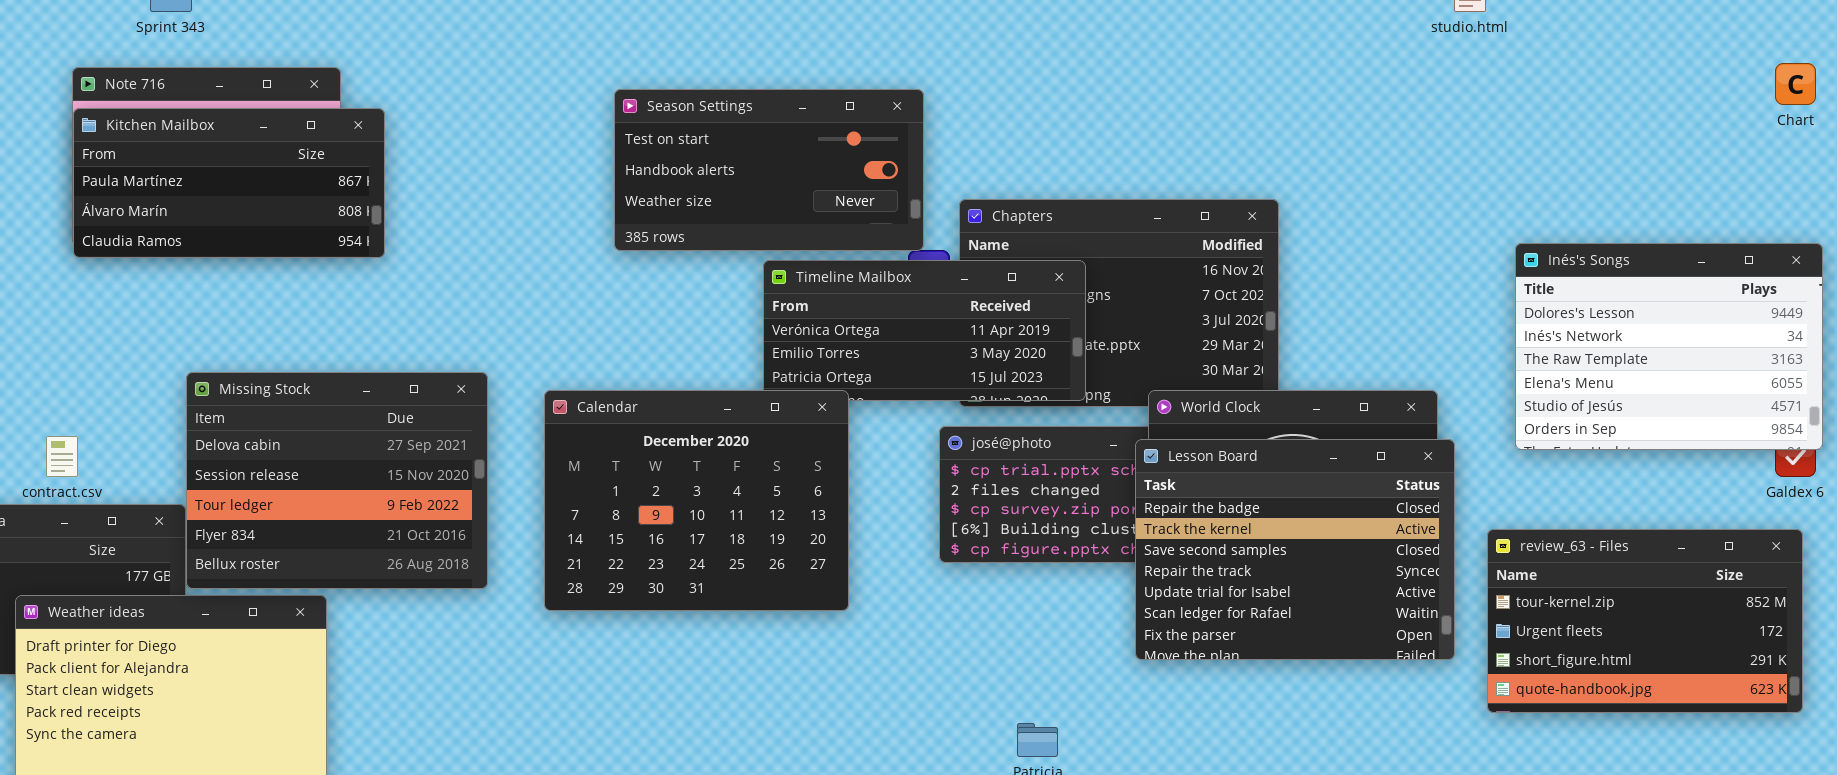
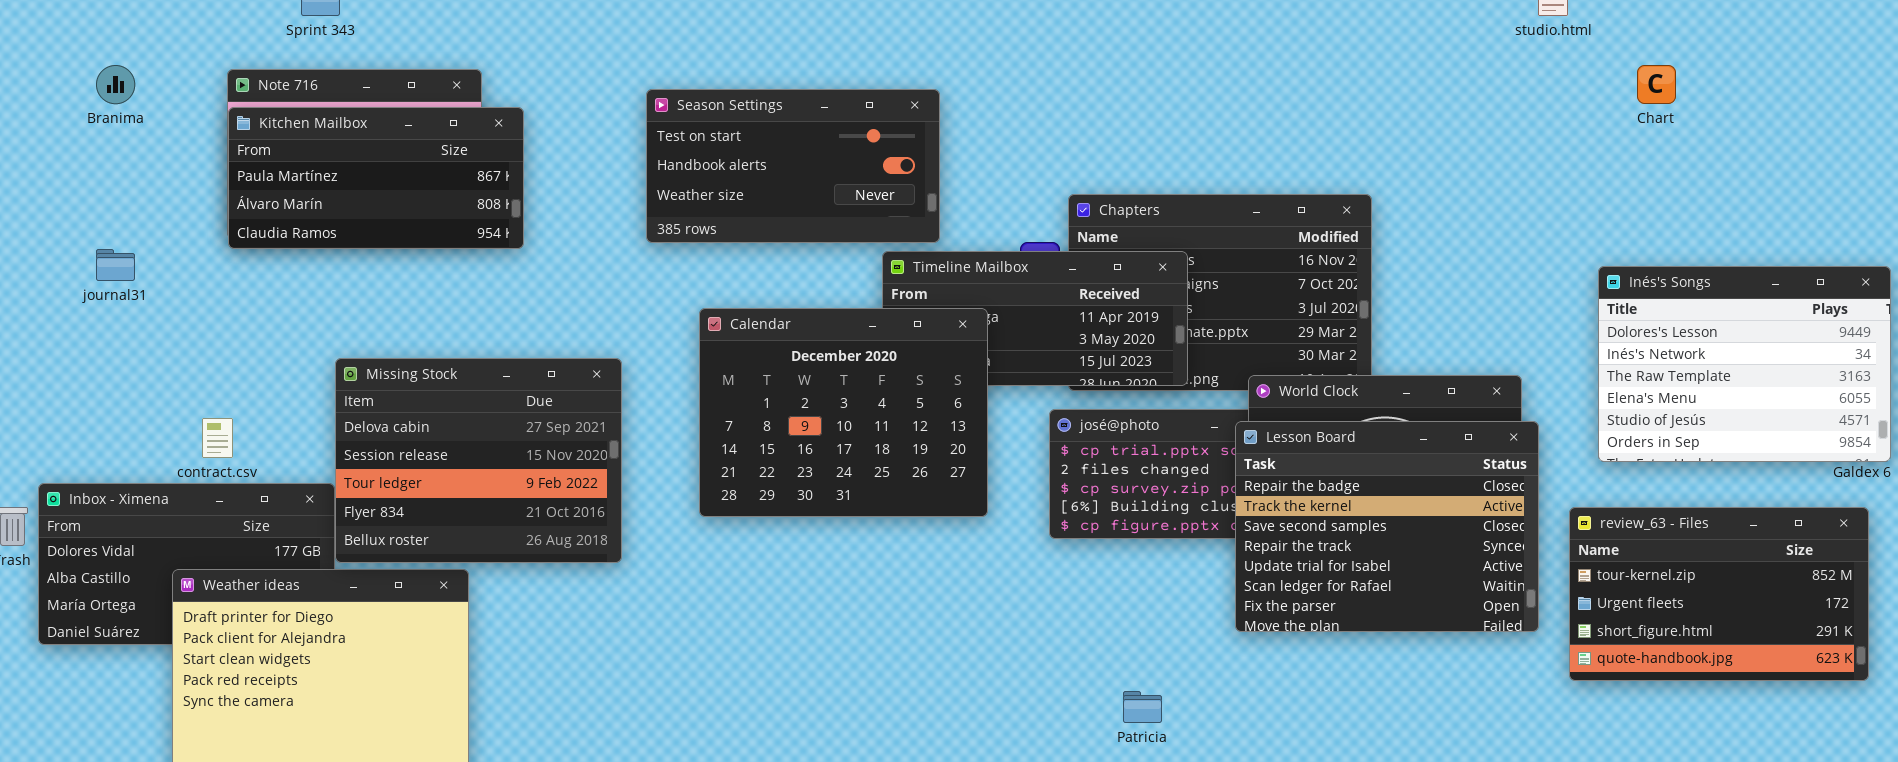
Chart: [1775,63,1816,105] -> [1637,65,1676,104], moved
Season Settings: [614,89,924,251] -> [646,89,940,243], moved
Inés's Songs: [1515,243,1823,450] -> [1598,266,1891,462], moved
Calendar: [544,390,849,611] -> [699,308,988,517], moved

